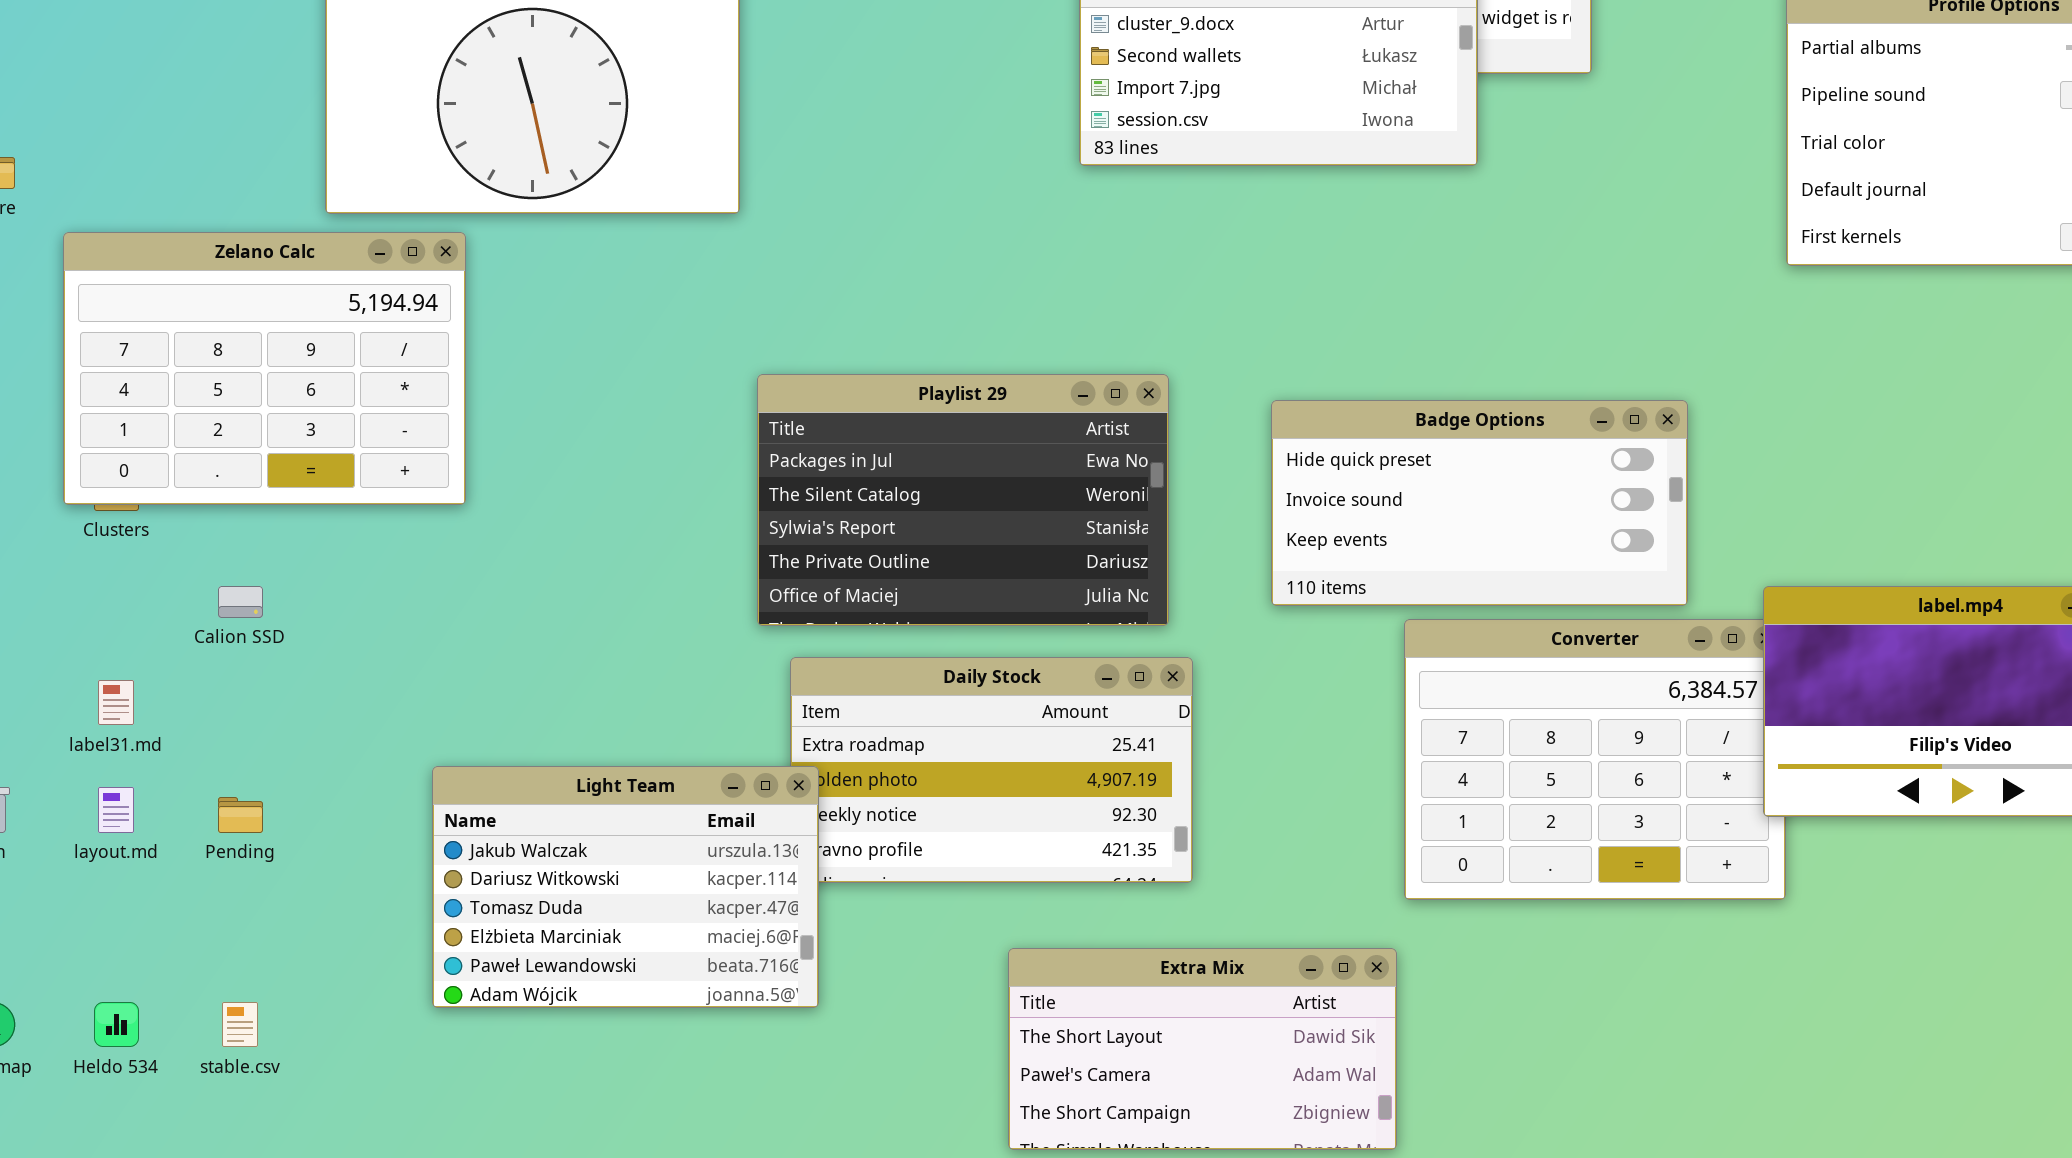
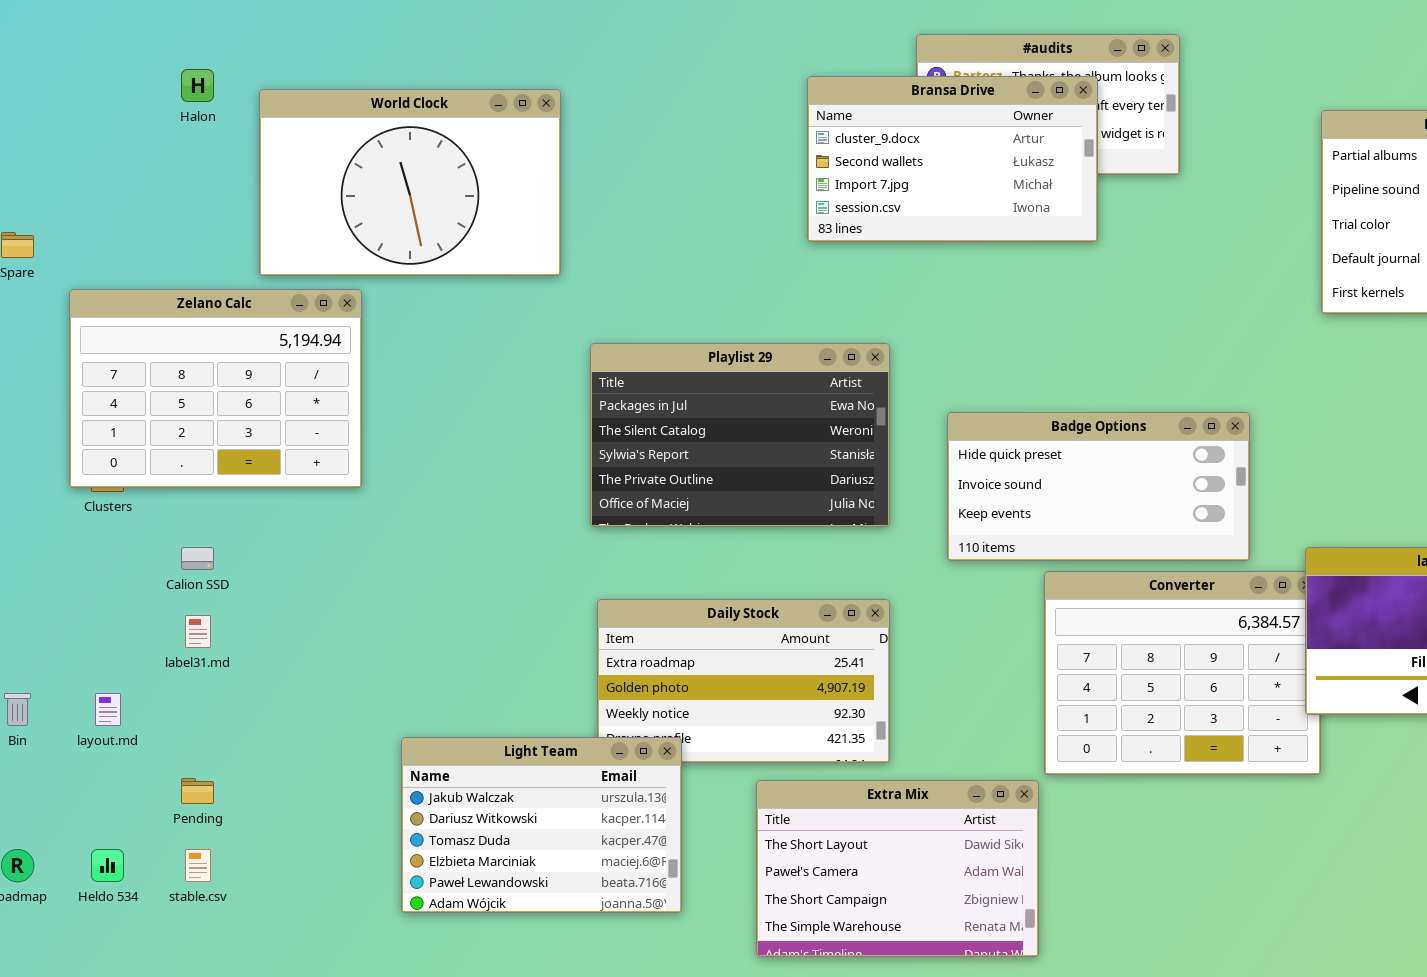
Playlist 29: [757,374,1169,626] -> [590,343,890,527], moved
label31.md: [98,680,134,725] -> [185,615,211,648], moved
Light Team: [432,766,819,1008] -> [401,737,682,913], moved
Pending: [218,797,263,833] -> [181,778,214,804], moved
Extra Mix: [1008,948,1397,1150] -> [756,780,1039,957], resized

